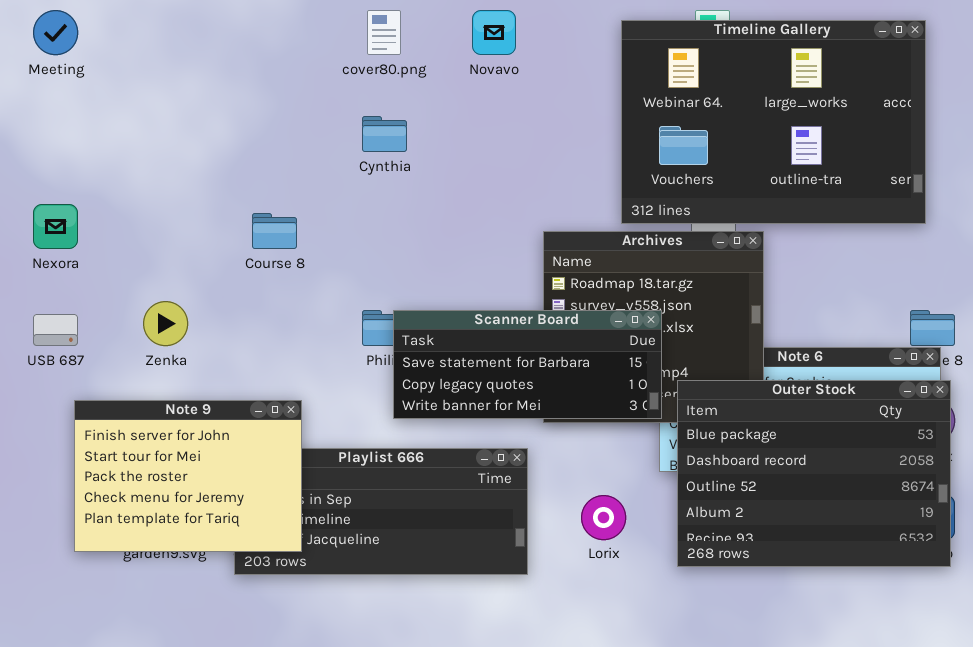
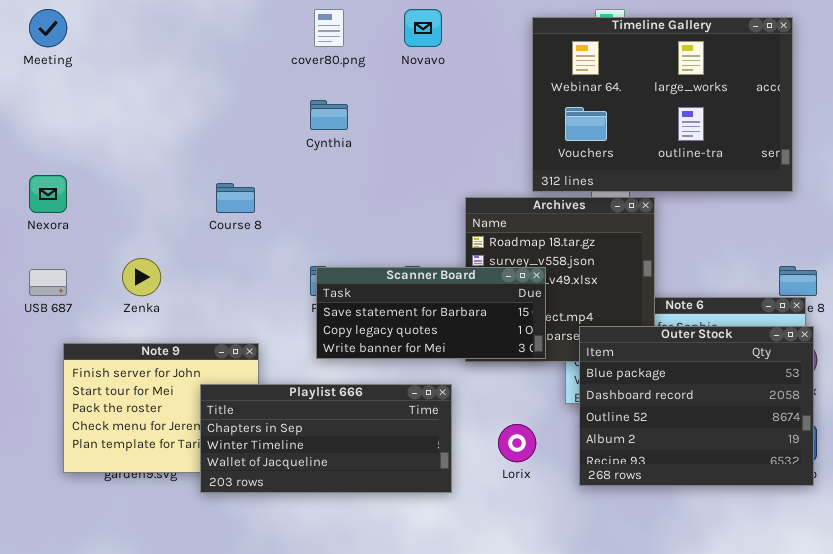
Scanner Board: [393,310,662,419] -> [316,267,546,359], moved
Playlist 666: [234,448,528,575] -> [200,384,452,493], raised

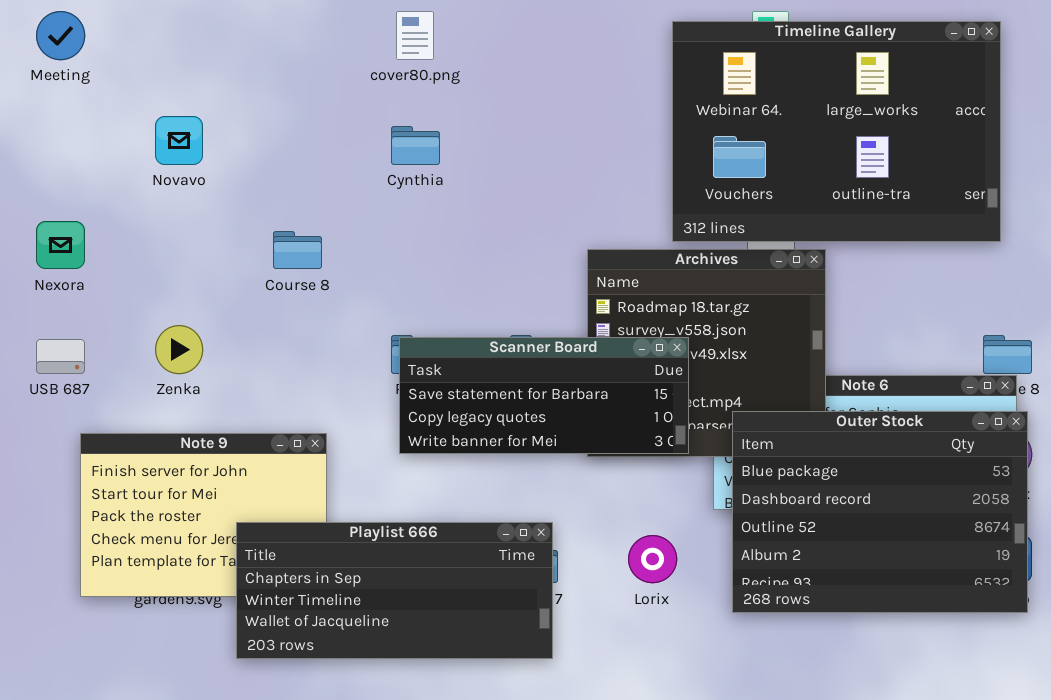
Novavo: [404,9,442,47] -> [155,116,203,165], moved
Playlist 666: [200,384,452,493] -> [236,522,553,659], moved

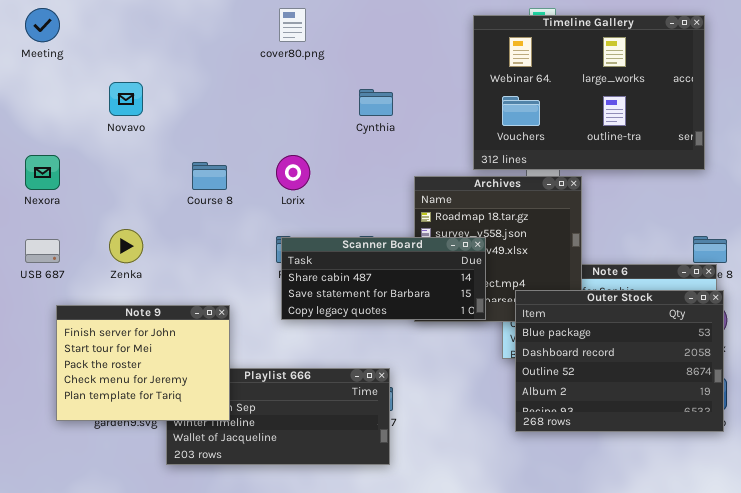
Cynthia: [391,126,440,165] -> [359,89,393,116], moved
Scanner Board: [399,337,689,454] -> [281,237,486,320], scrolled up 1 row
Note 9: [80,433,327,597] -> [56,305,230,421], raised
Lorix: [628,535,677,583] -> [276,155,310,190], moved

